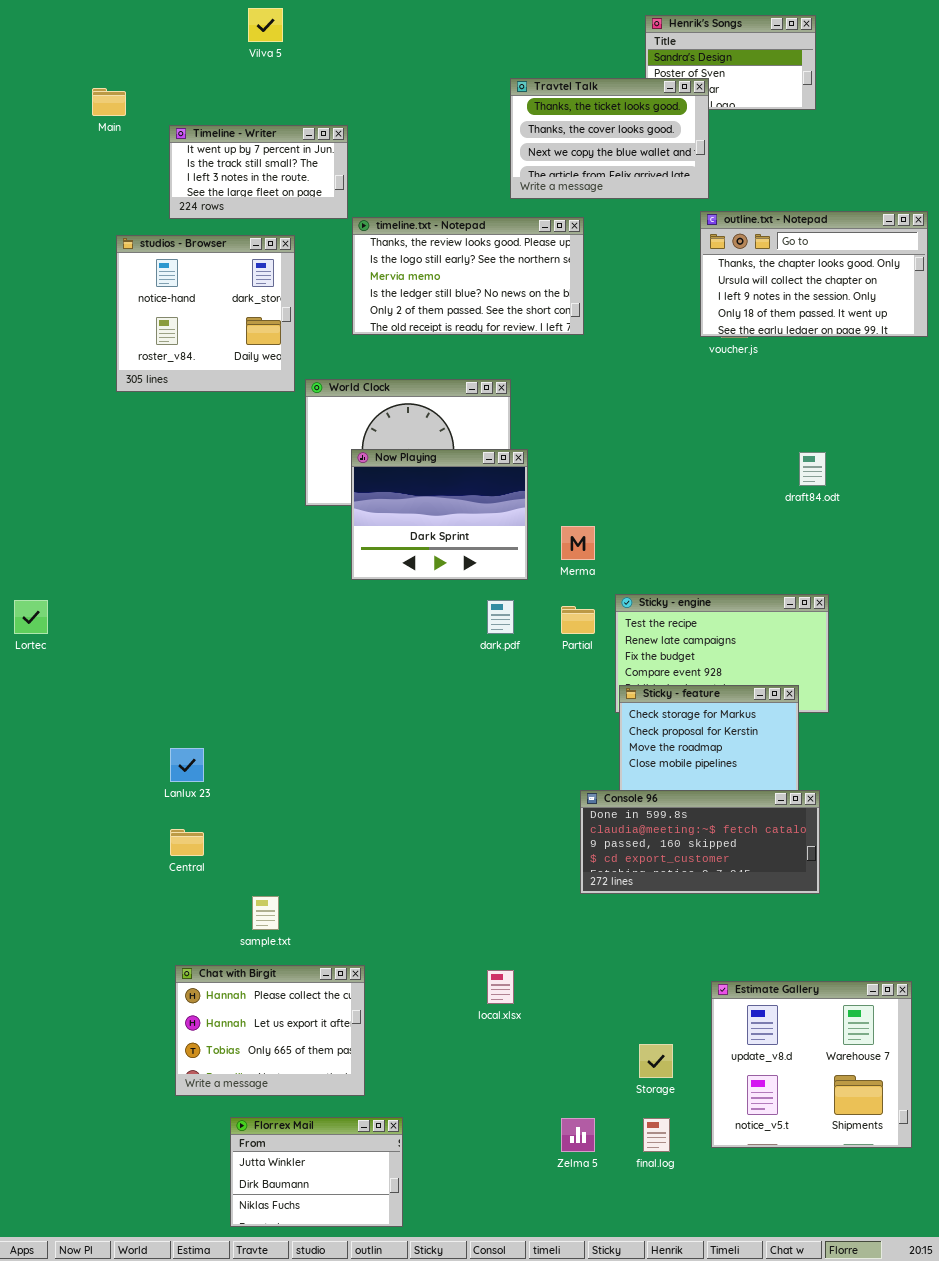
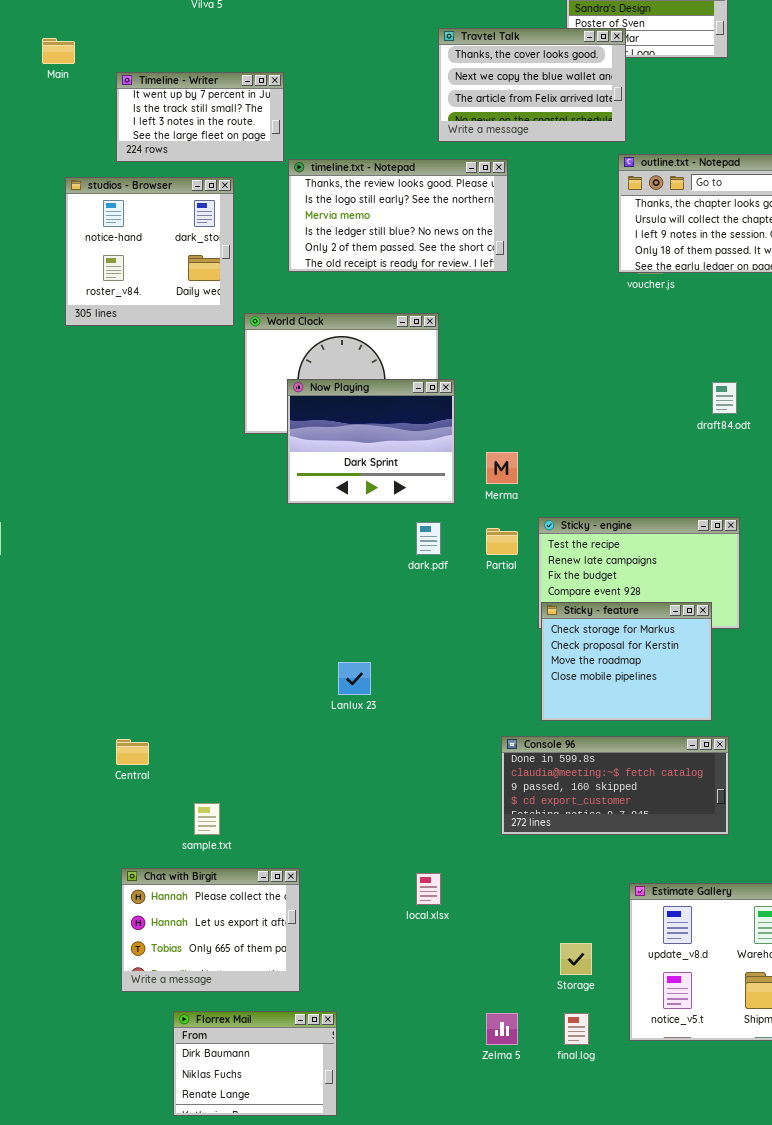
Travtel Talk: [510,78,709,199] -> [438,28,626,142], scrolled down 1 row
Lanlux 23: [170,748,204,782] -> [338,662,371,695], moved
Console 96: [580,790,820,894] -> [501,736,729,835], moved
Florrex Mail: [230,1117,403,1227] -> [173,1011,337,1116], scrolled down 1 row

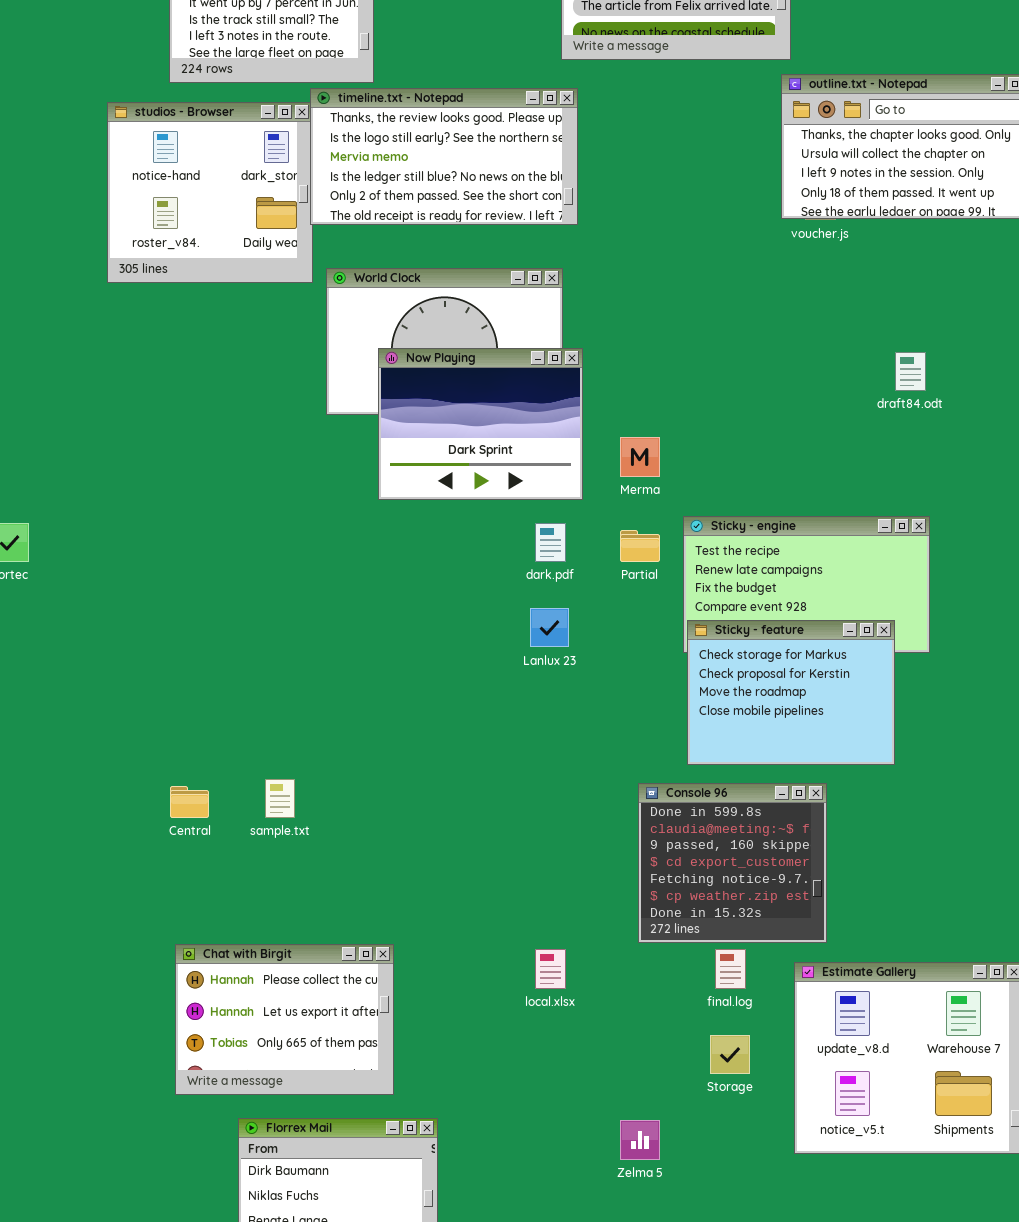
timeline.txt - Notepad: [288,159,508,272] -> [310,88,578,225], moved
Lanlux 23: [338,662,371,695] -> [530,608,569,647], moved
Console 96: [501,736,729,835] -> [638,783,827,943], resized
sample.txt: [194,803,220,835] -> [265,779,295,818], moved
final.log: [564,1013,589,1045] -> [715,949,746,989], moved

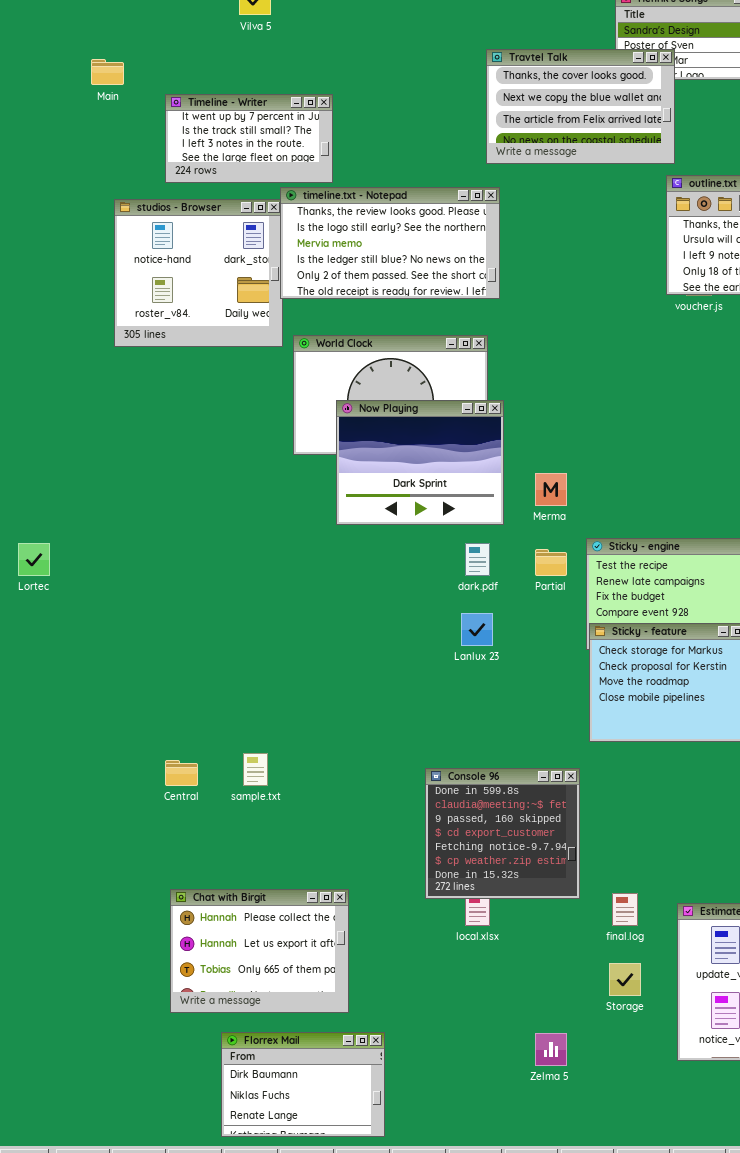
Console 96: [638,783,827,943] -> [425,768,580,899], moved

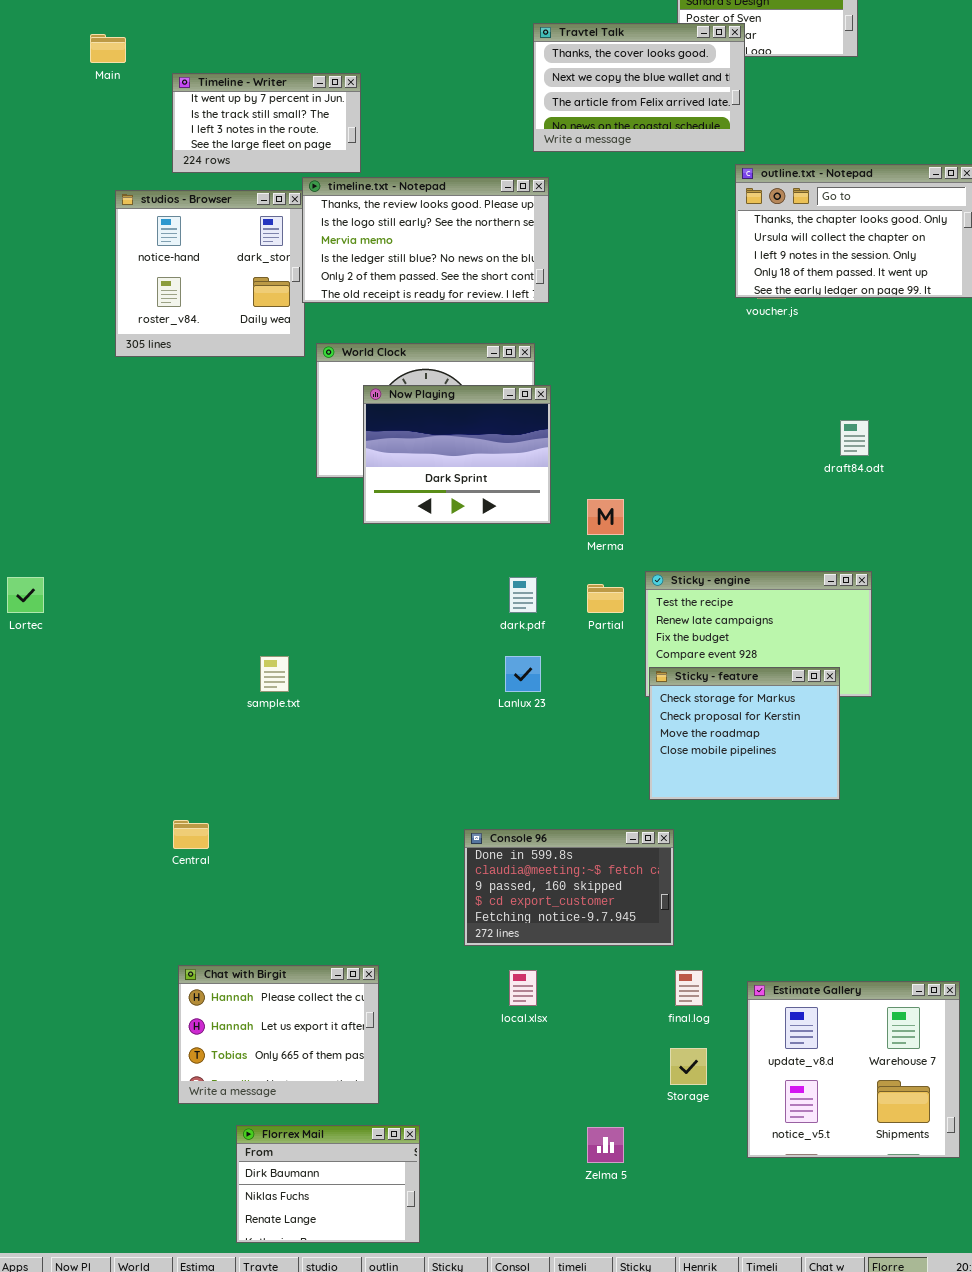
Now Playing: [336,400,504,525] -> [363,385,551,524], moved
sample.txt: [243,753,268,786] -> [260,656,289,692], moved
Console 96: [425,768,580,899] -> [464,829,674,946], resized

